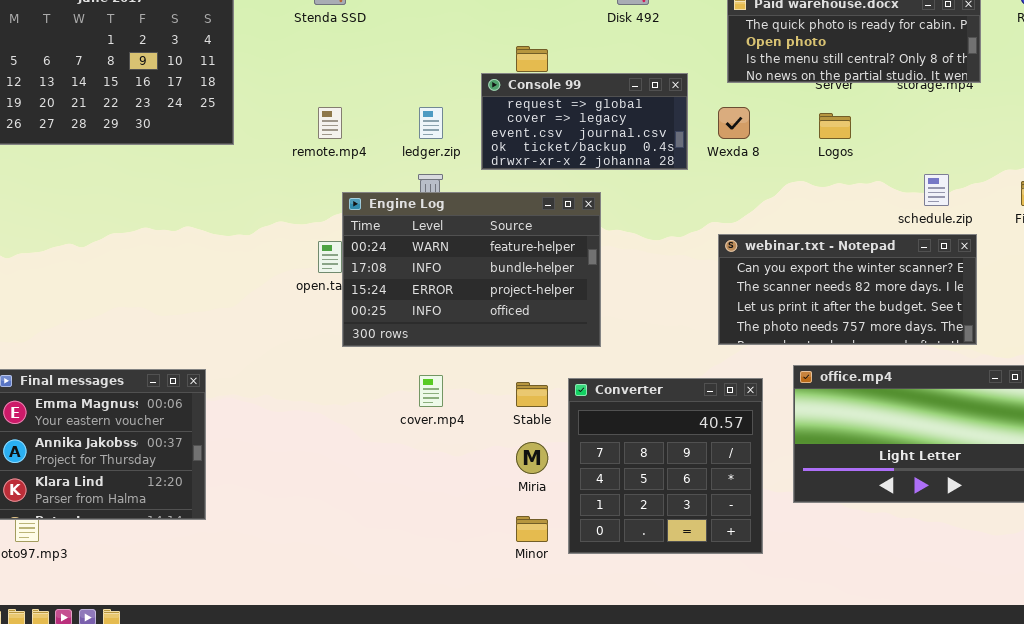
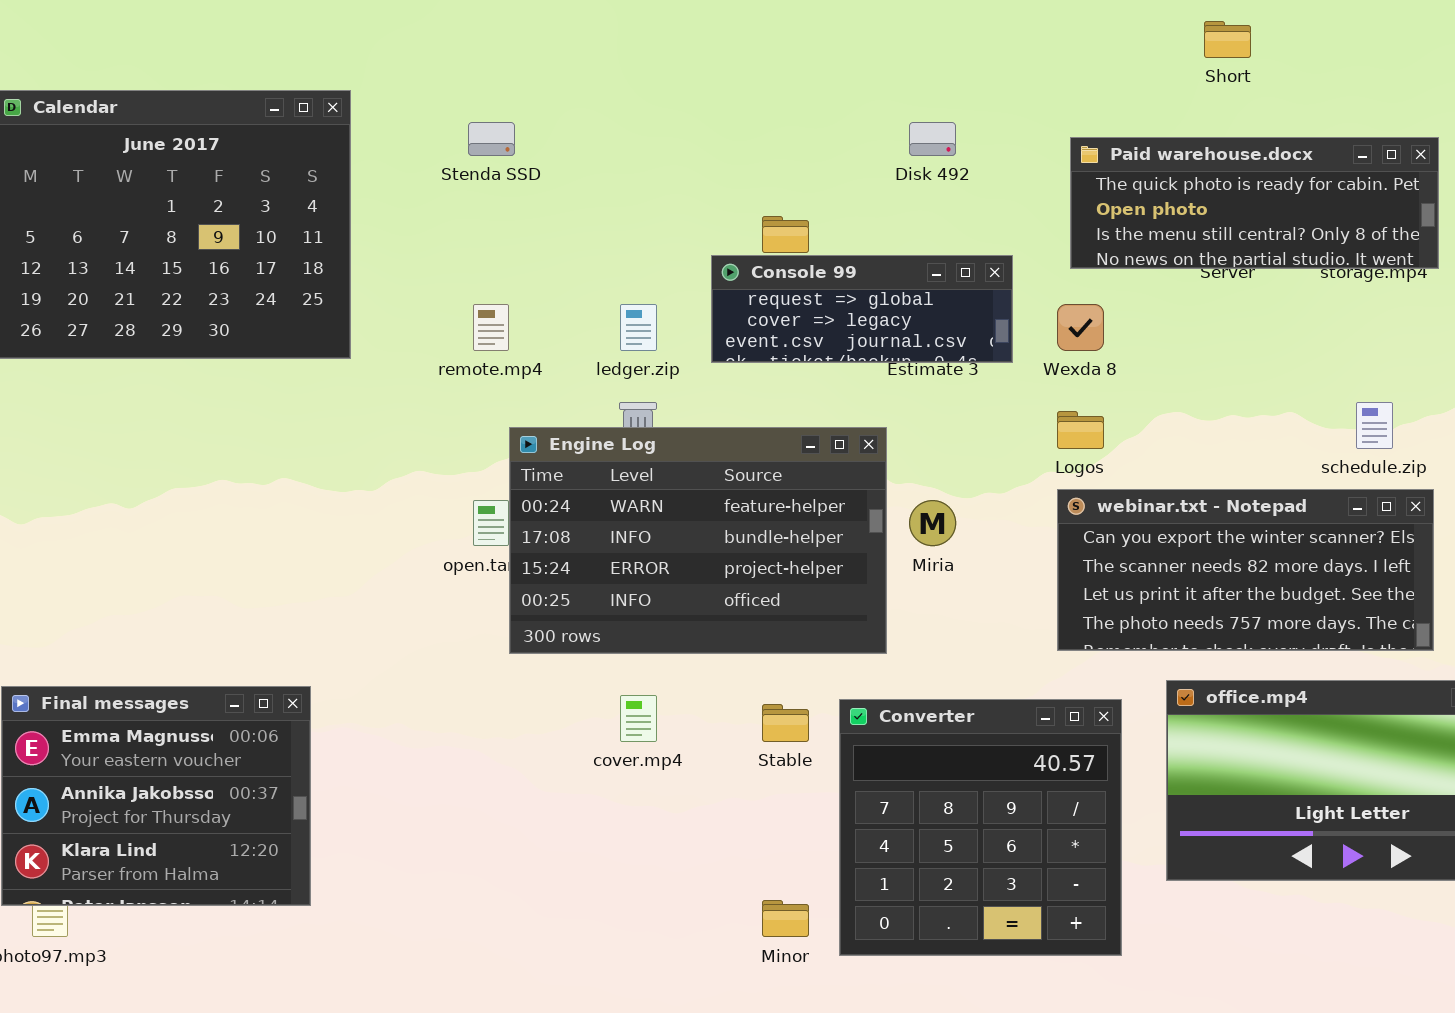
Console 99: [481,73,688,170] -> [711,255,1013,363], resized
Logos: [819,113,851,139] -> [1057,411,1104,449], moved
Miria: [516,442,548,474] -> [909,500,956,546], moved

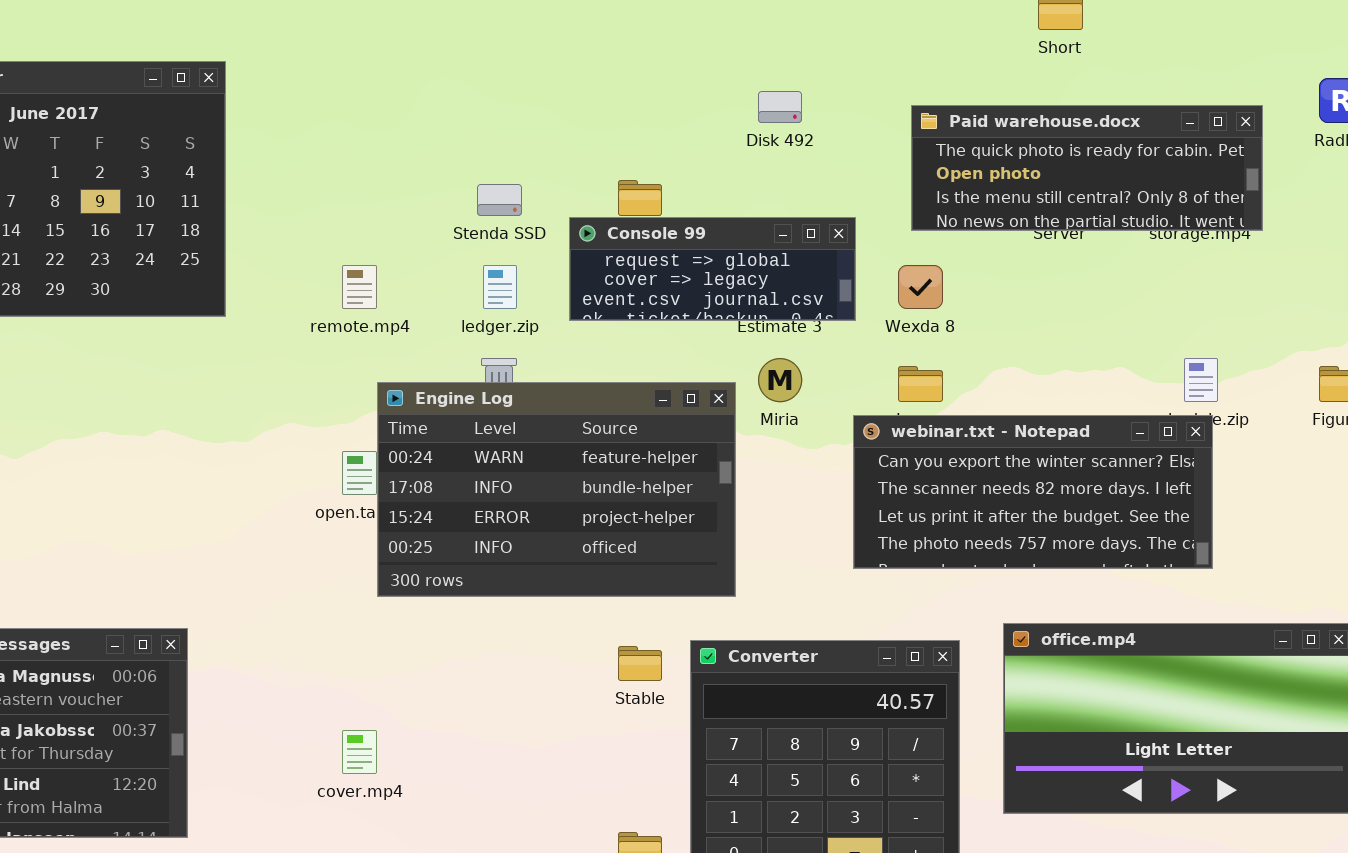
Stenda SSD: [468,122,515,156] -> [477,184,522,216], moved
webinar.txt - Notepad: [1057,489,1434,651] -> [853,415,1213,569], moved
Miria: [909,500,956,546] -> [758,358,802,402], moved
cover.mp4: [620,695,657,742] -> [342,730,377,774], moved

